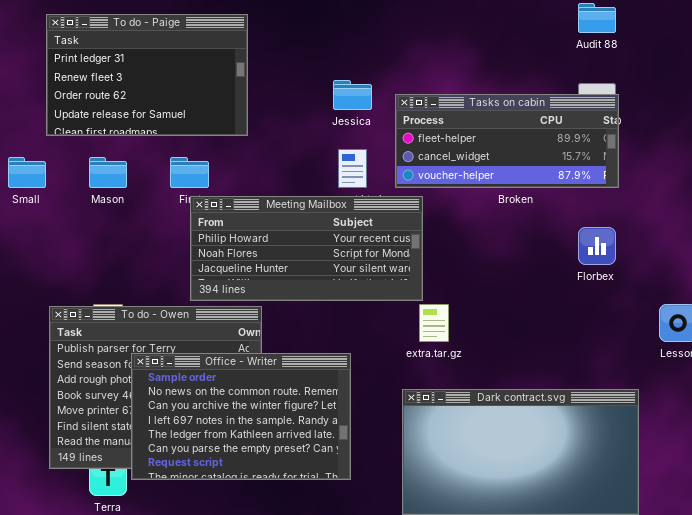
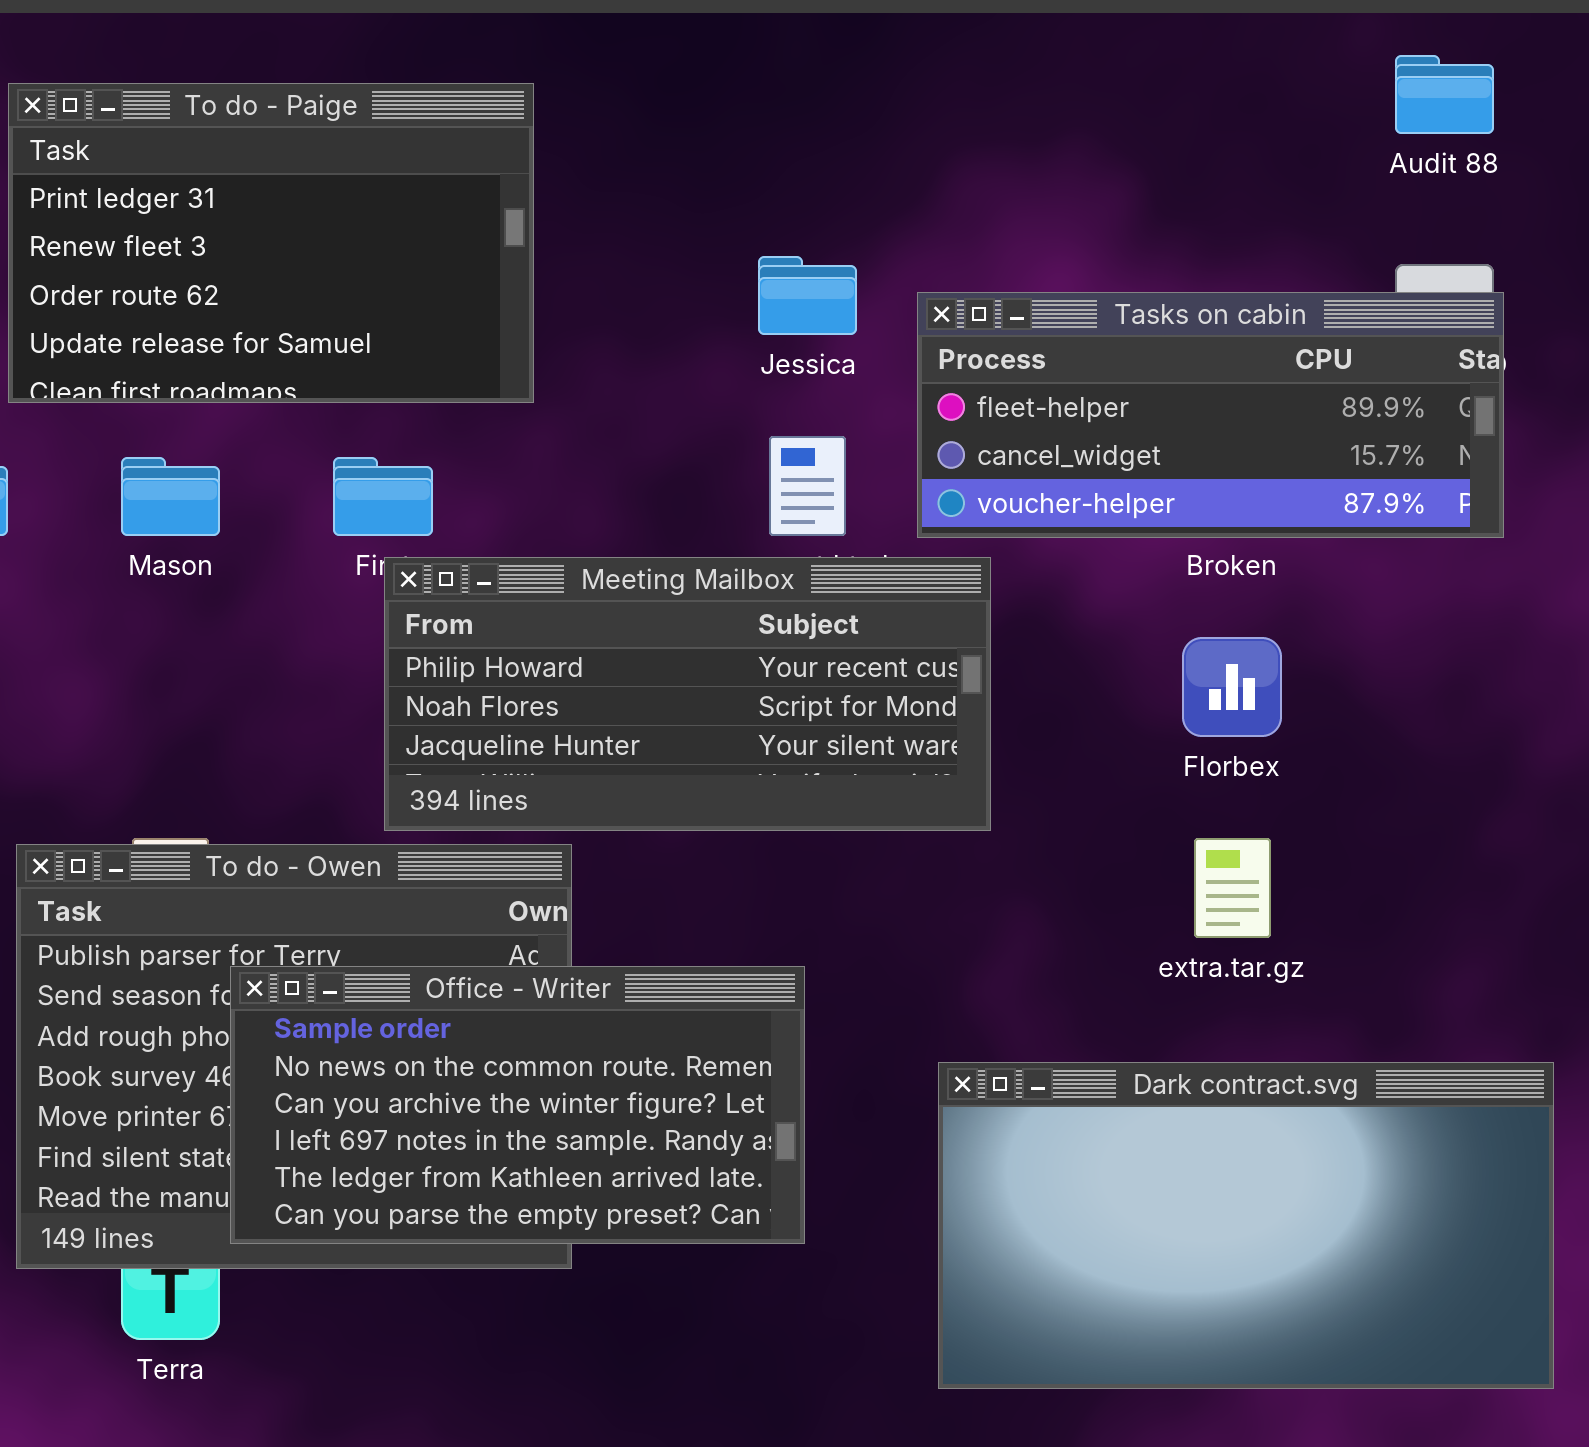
Florbex: [578,227,616,265] -> [1182,637,1282,737], moved
extra.tar.gz: [419,304,449,342] -> [1194,838,1271,938], moved
Office - Writer: [131,353,351,480] -> [230,966,805,1244], resized

